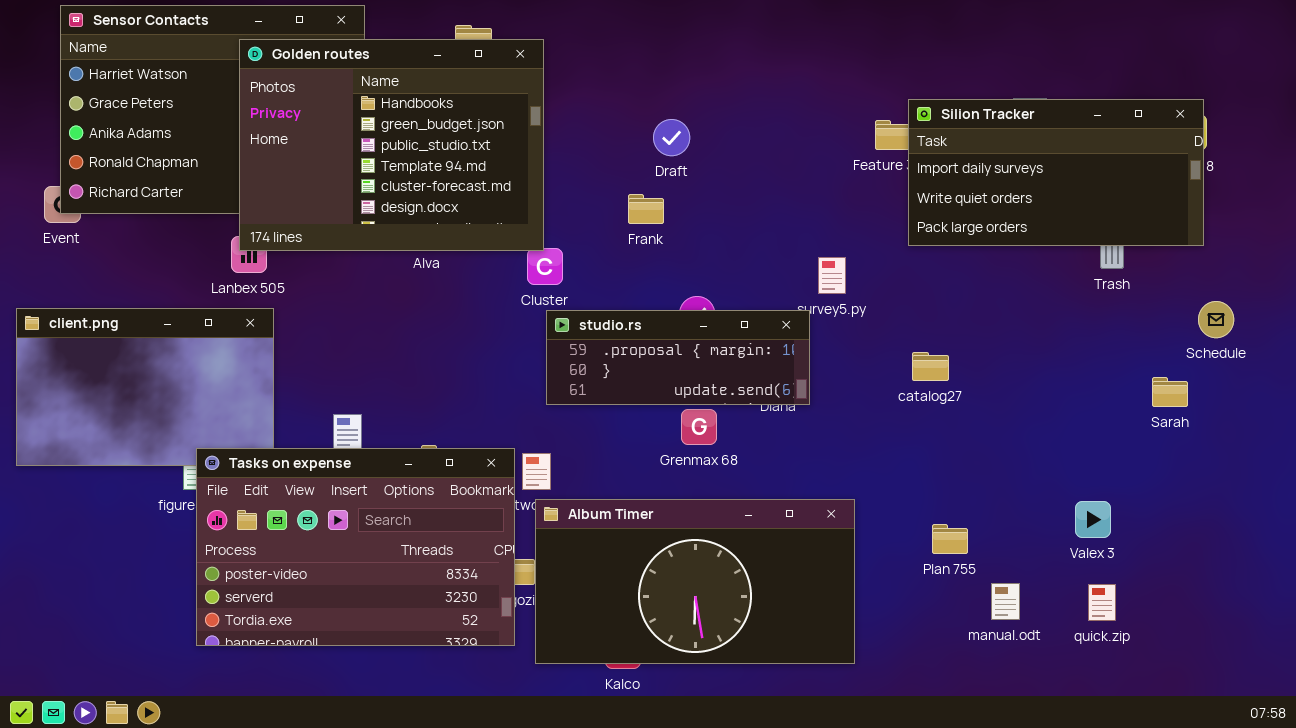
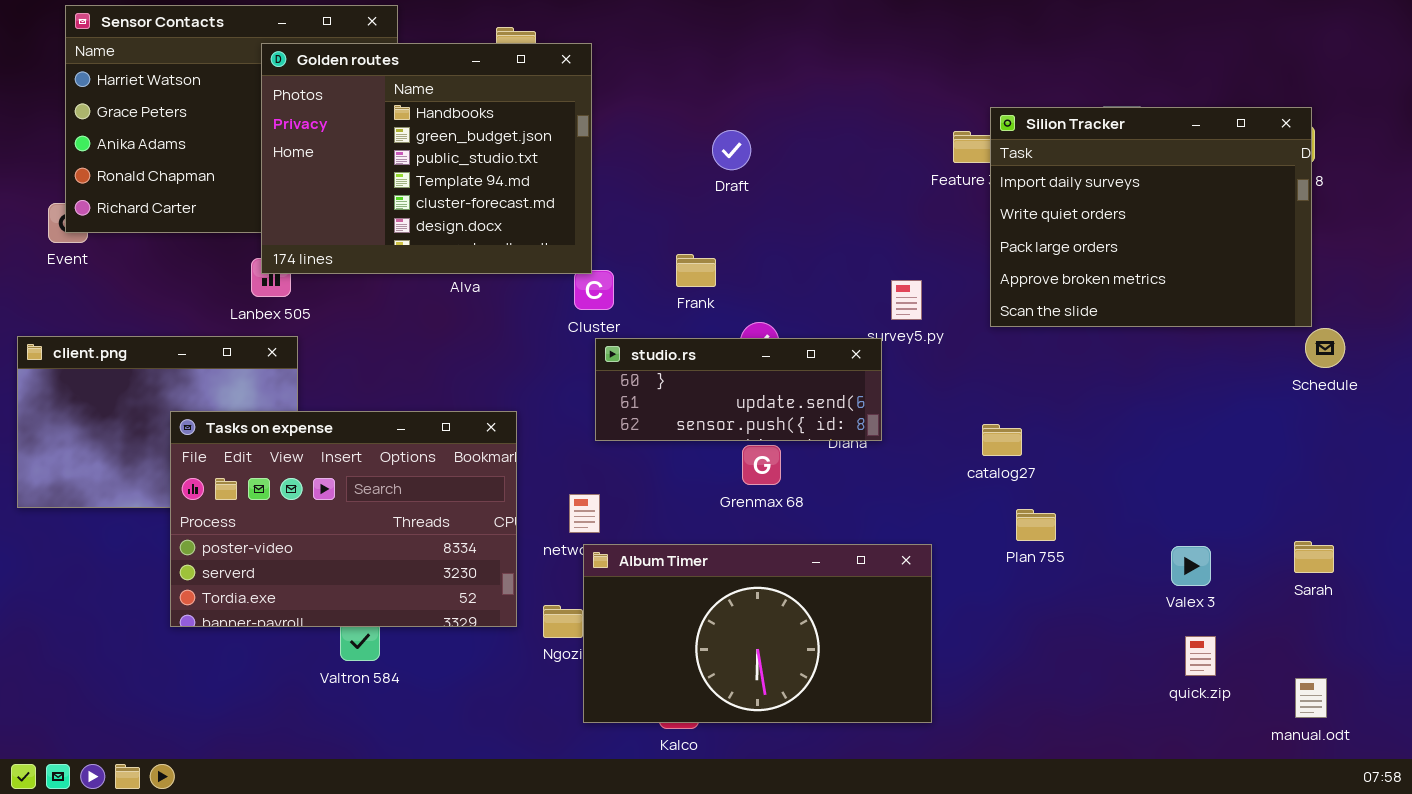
Silion Tracker: [908,99,1204,246] -> [990,107,1312,327], resized
Frank: [628,194,664,224] -> [676,254,716,287], moved
studio.rs: [546,310,810,405] -> [595,338,882,441], scrolled down 1 row
catalog27: [912,352,949,381] -> [982,424,1022,456], moved
Sarah: [1152,377,1188,407] -> [1294,541,1334,573], moved
Tasks on expense: [196,448,515,646] -> [170,411,517,627], moved
Plan 755: [932,524,968,554] -> [1016,509,1056,541], moved
manual.odt: [991,583,1020,620] -> [1295,678,1327,718], moved

